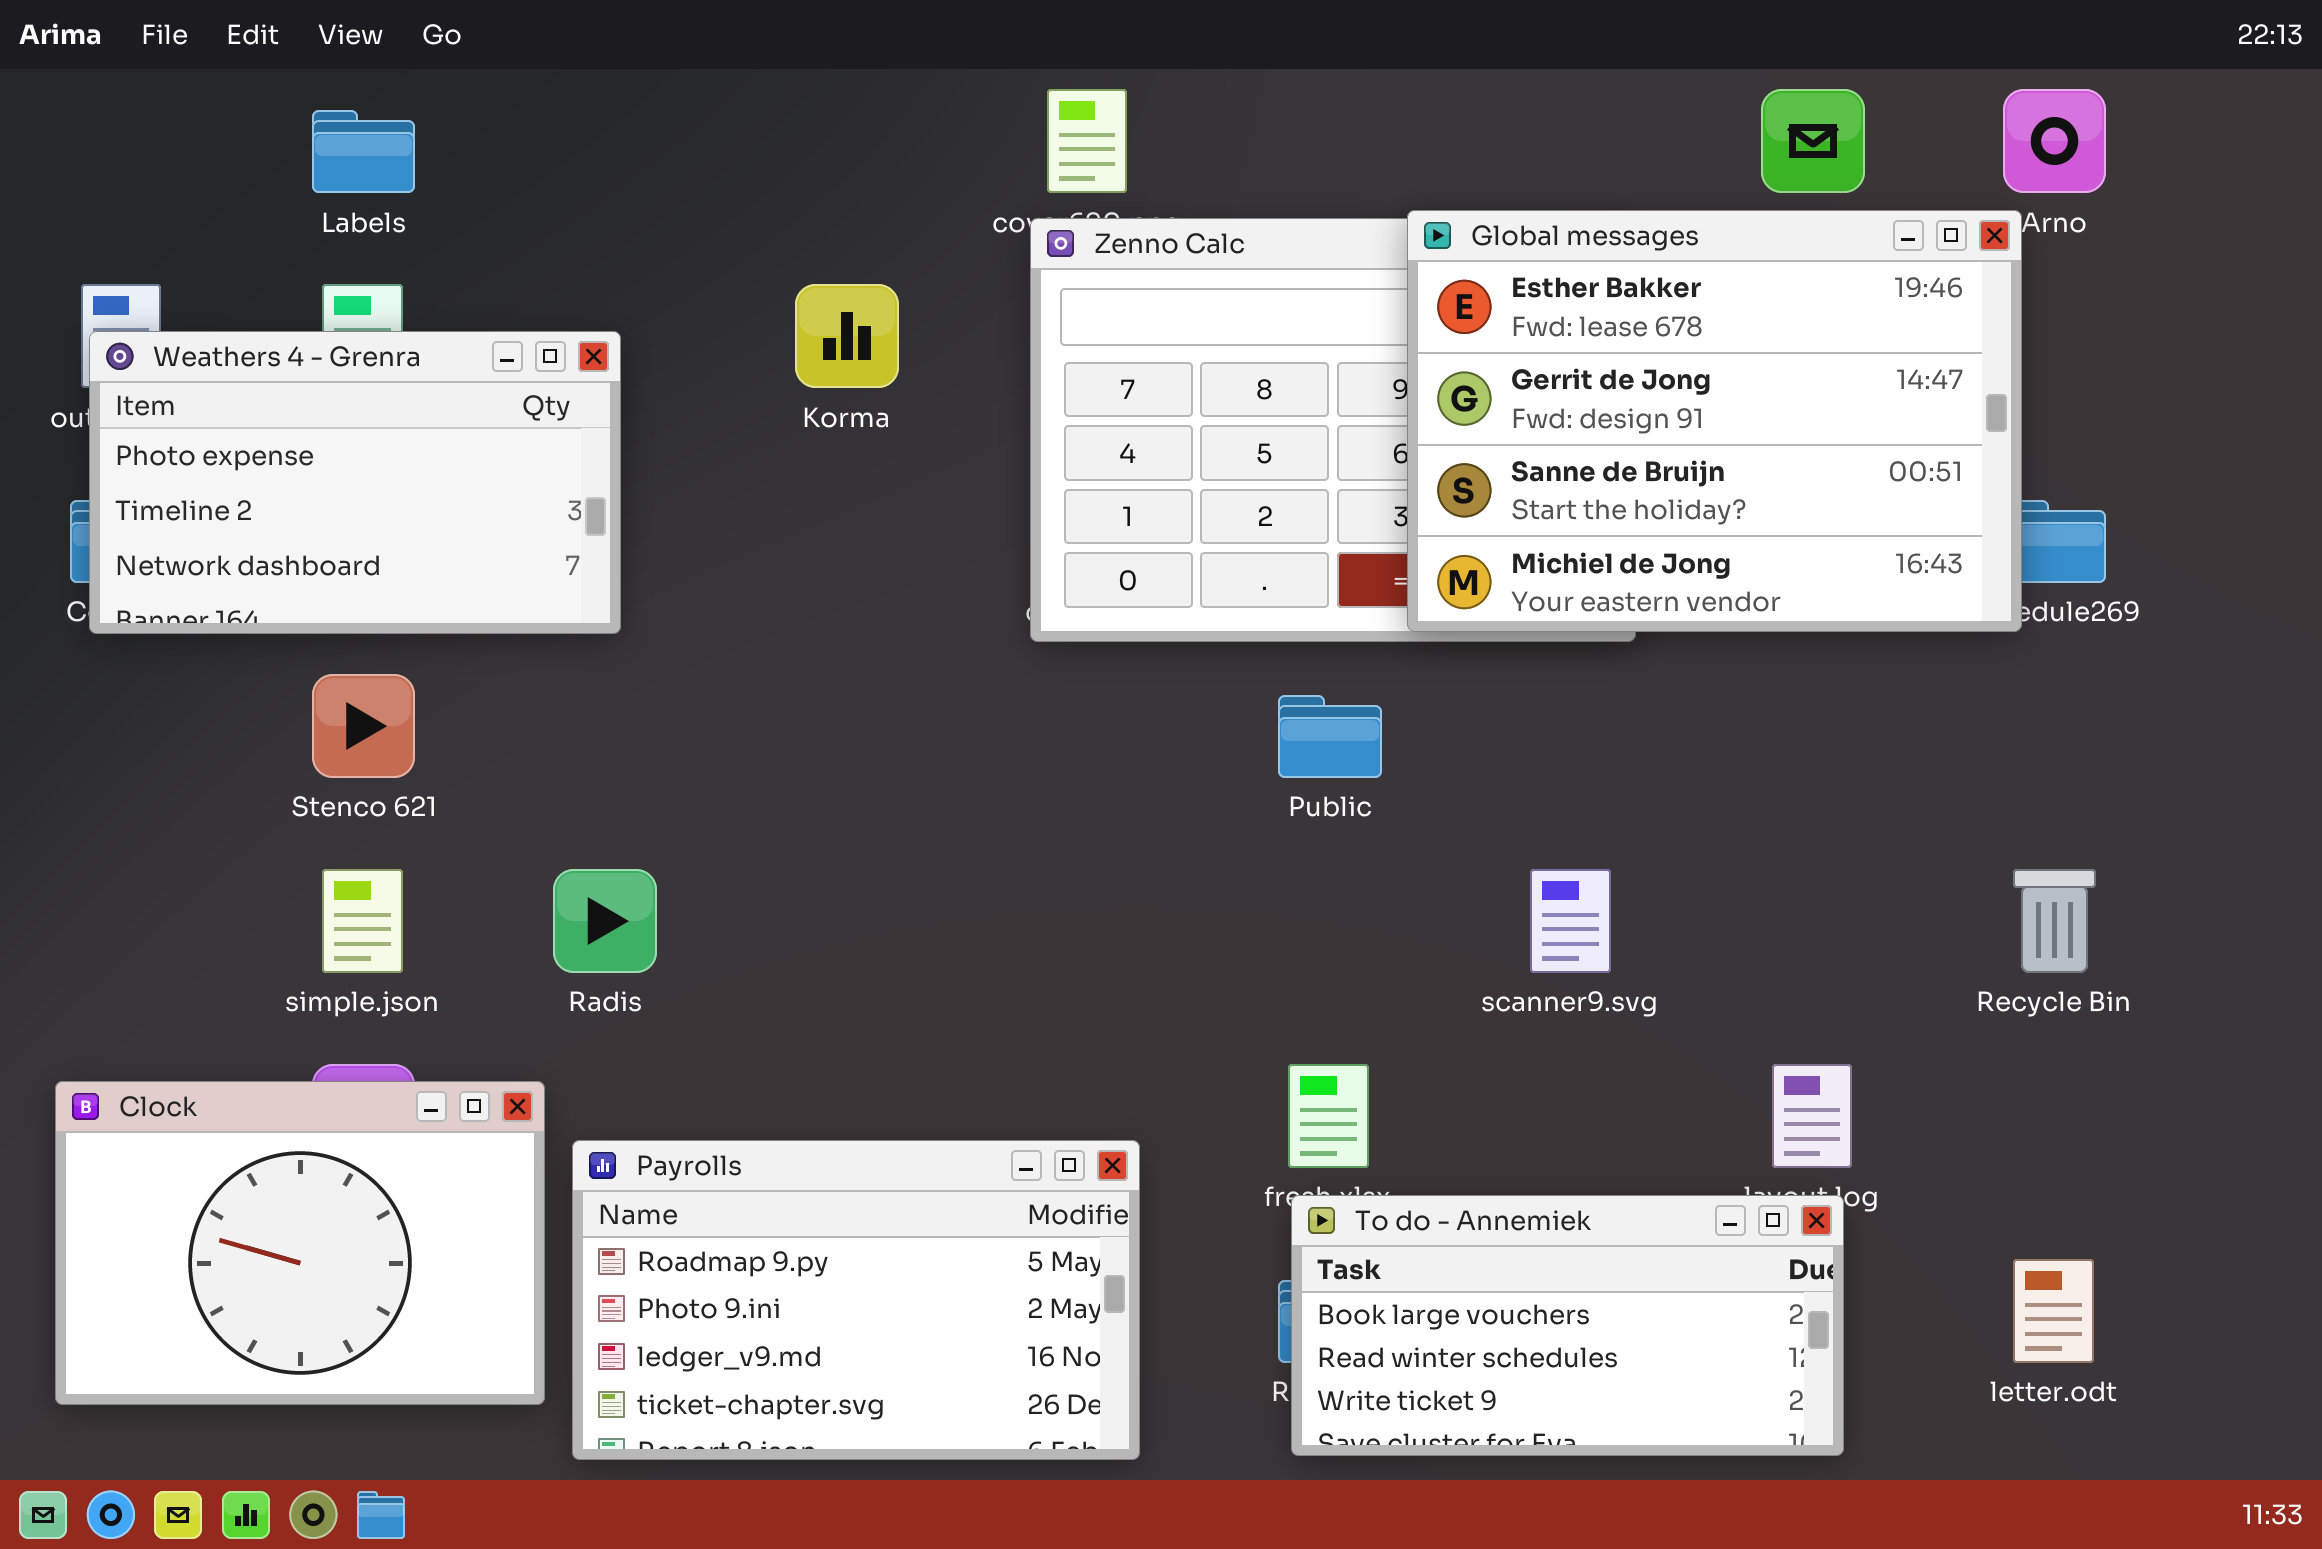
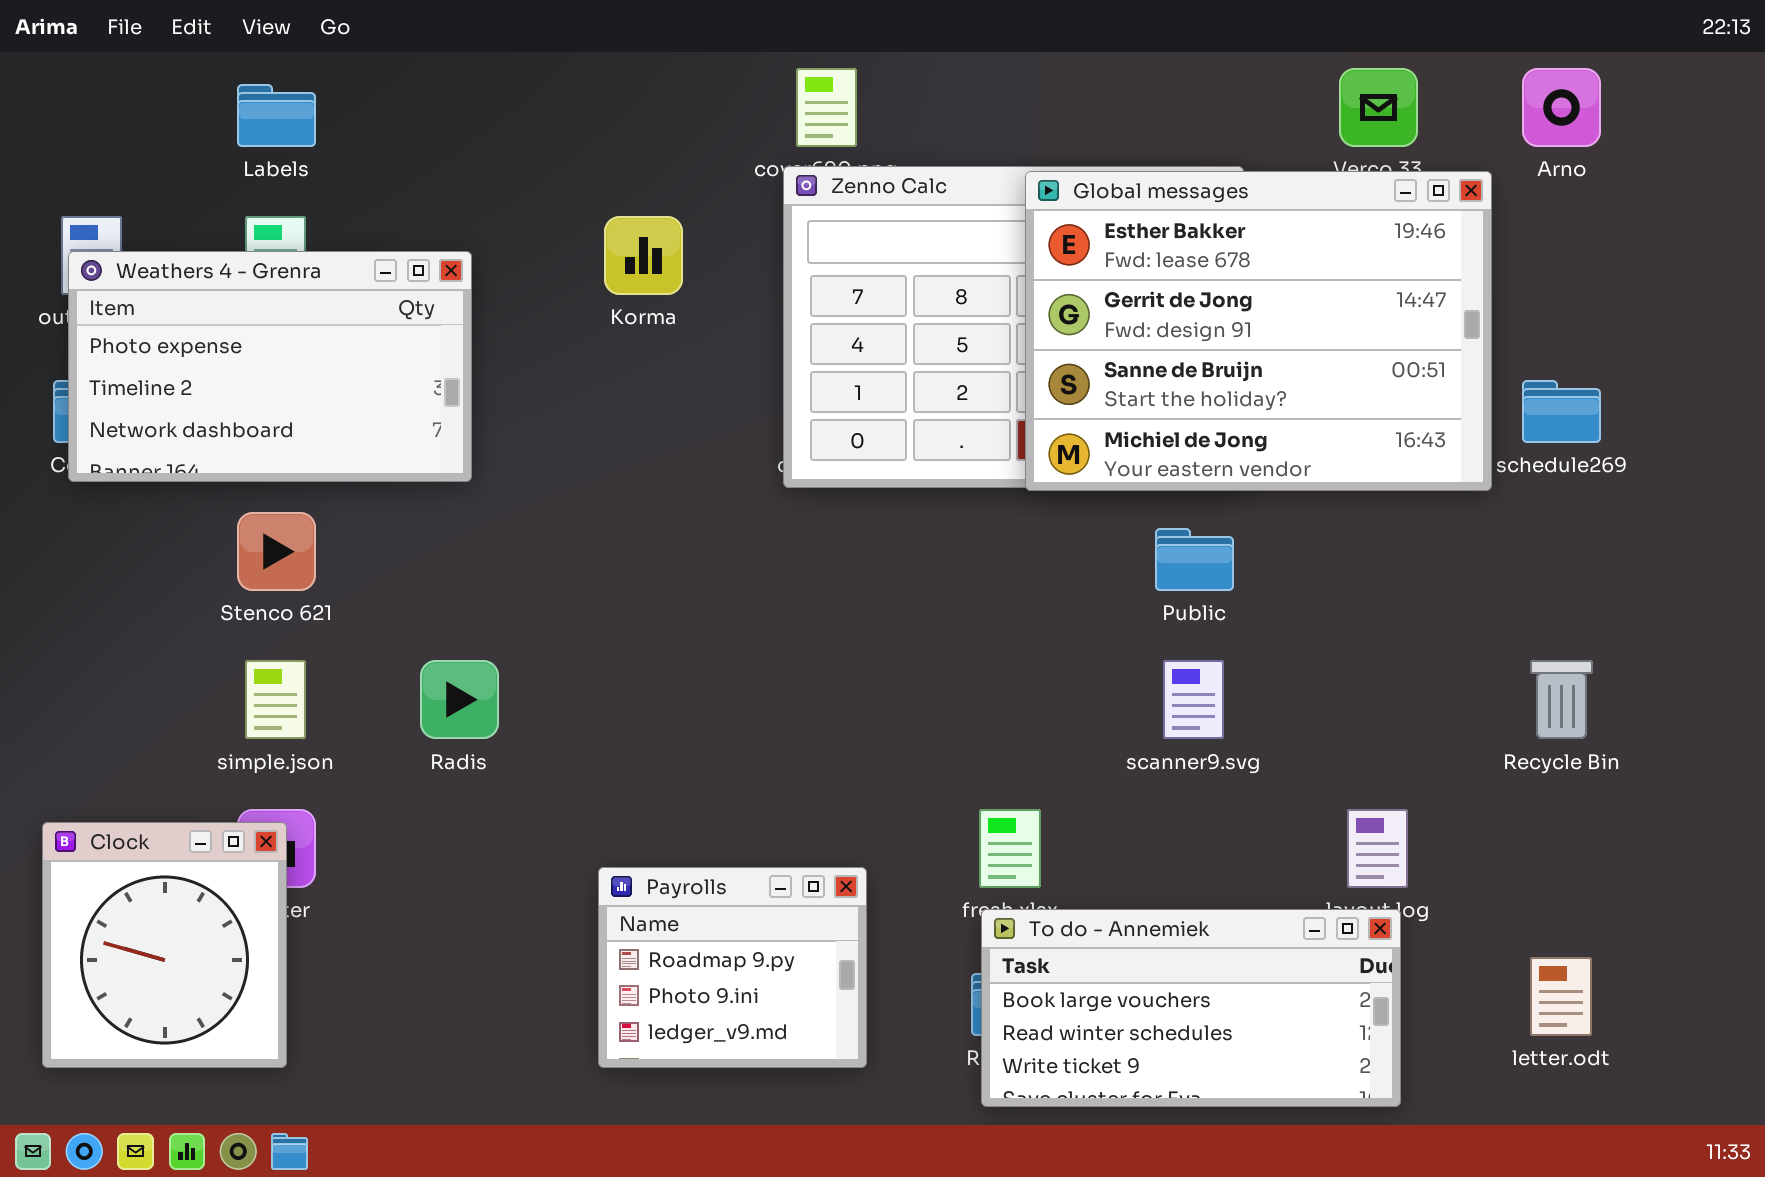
Global messages: [1407,210,2022,632] -> [1025,171,1492,491], moved
Public: [1278,695,1382,778] -> [1155,528,1234,591], moved
Clock: [55,1081,545,1405] -> [42,822,287,1068], resized
Payrolls: [572,1140,1140,1460] -> [598,867,867,1068], resized

